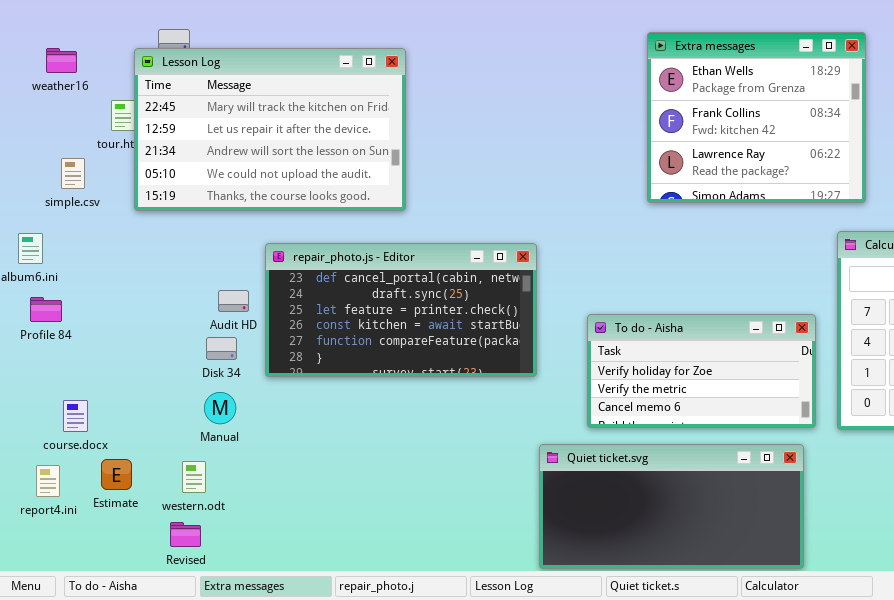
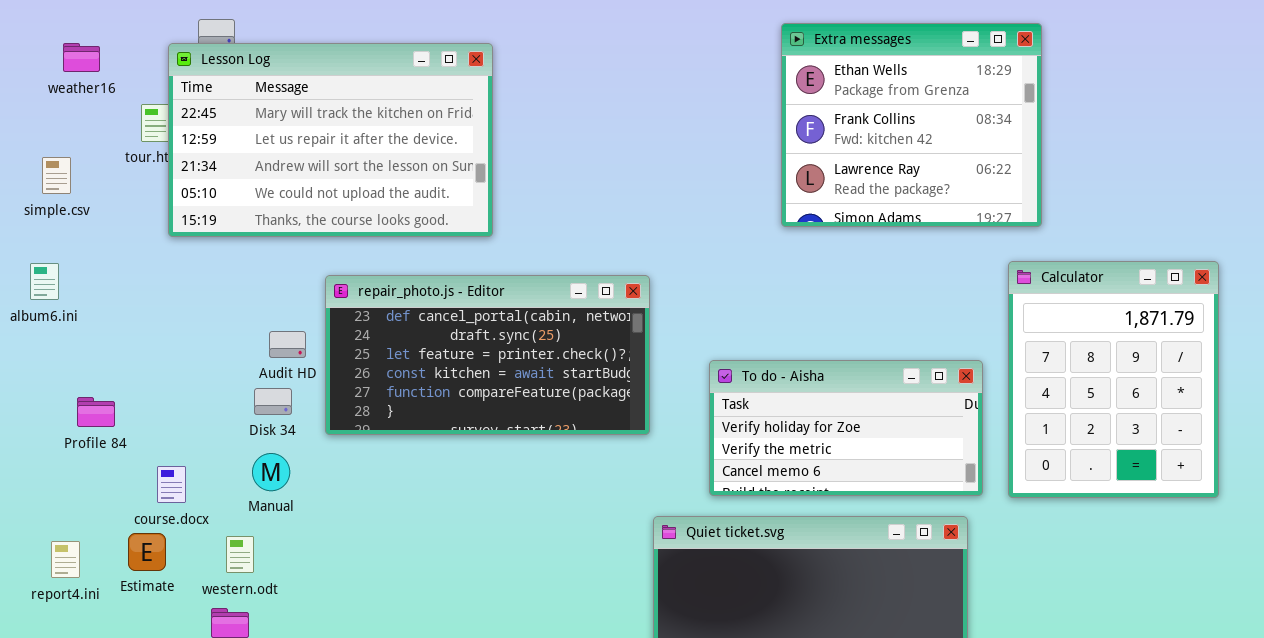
simple.csv: [61,158,85,189] -> [42,157,71,194], moved
Profile 84: [30,297,62,322] -> [77,397,115,427], moved
course.docx: [63,400,88,432] -> [157,466,186,503], moved

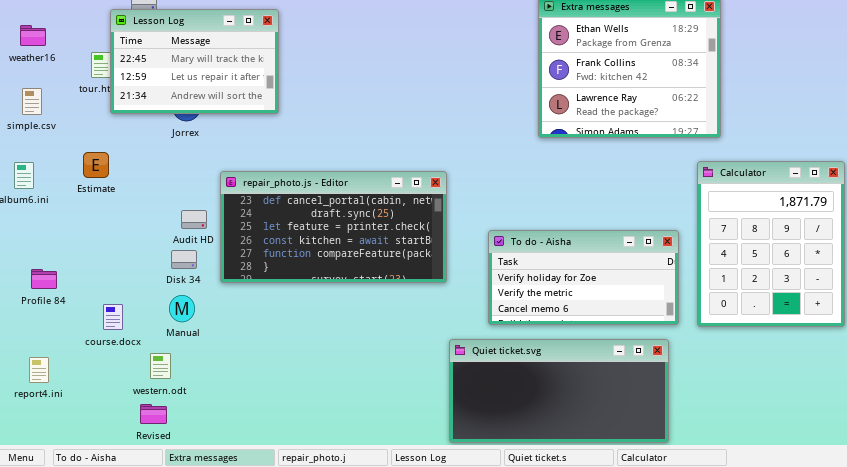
weather16: [63,43,100,72] -> [20,25,46,46], moved
Lesson Log: [168,43,493,237] -> [110,9,279,114], resized
Profile 84: [77,397,115,427] -> [31,269,57,289], moved
Estimate: [128,533,166,571] -> [83,152,109,178], moved

